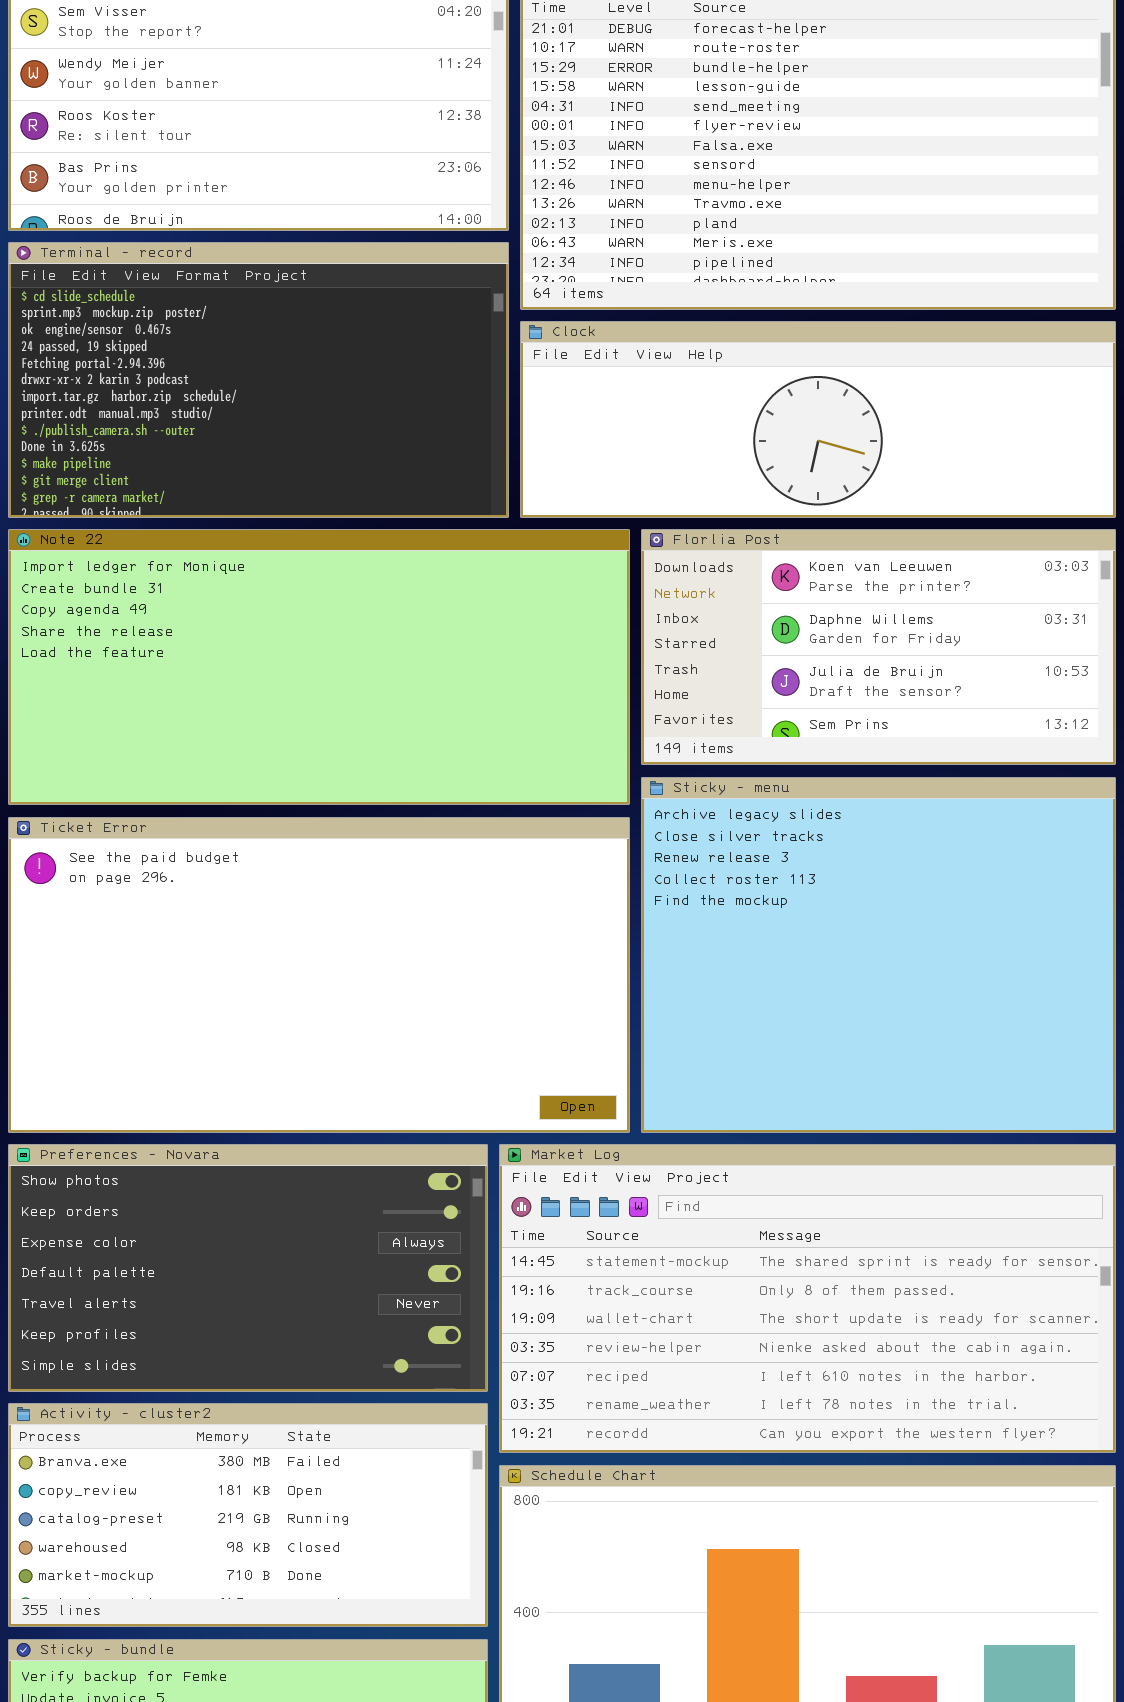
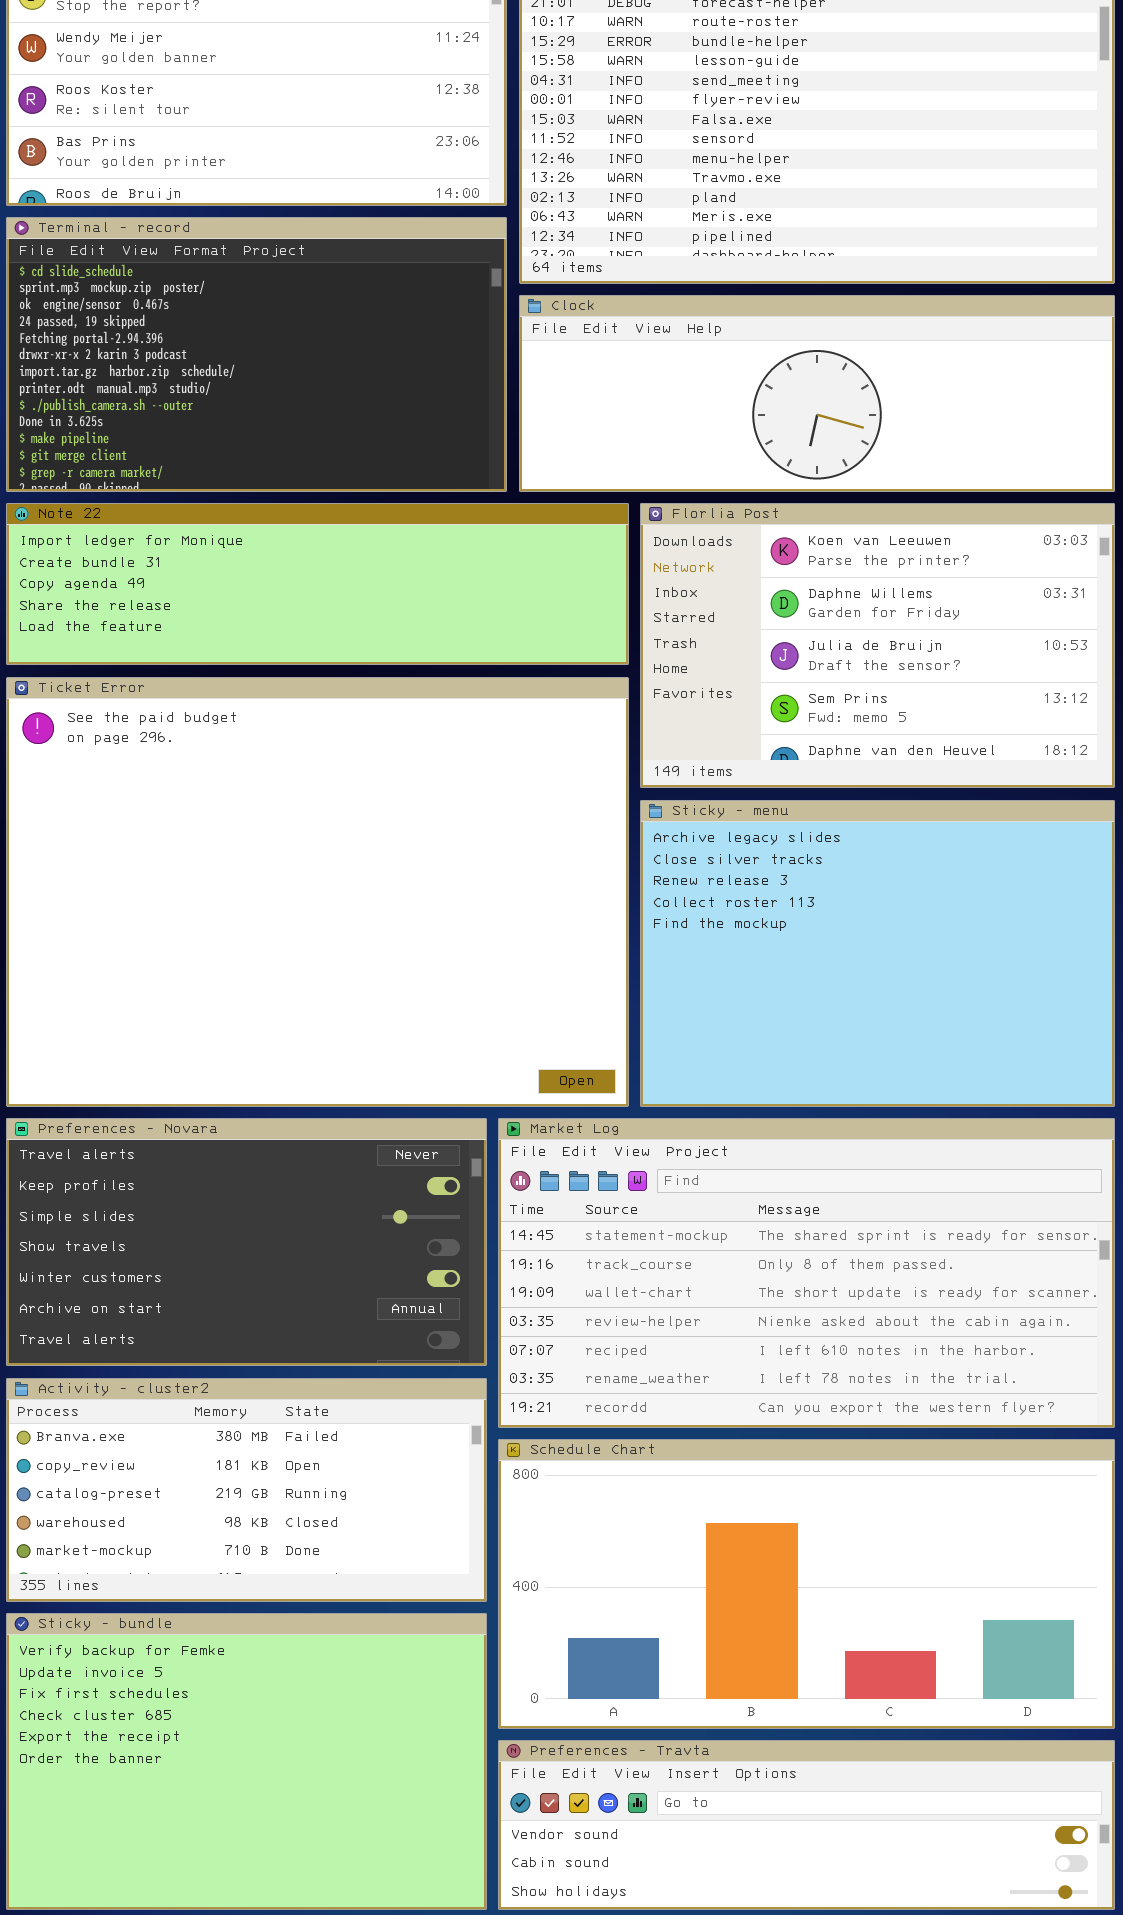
Note 22: [8,529,630,805] -> [6,503,629,665], resized
Florlia Post: [641,529,1116,765] -> [640,503,1115,788], resized
Sticky - menu: [641,777,1116,1133] -> [640,800,1115,1107], resized
Ticket Error: [8,817,630,1133] -> [6,677,629,1107], resized
Preferences - Novara: [8,1144,488,1392] -> [6,1118,487,1366], scrolled down 4 rows

